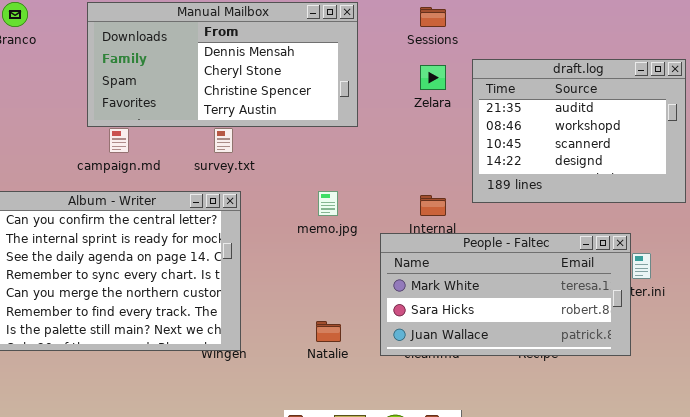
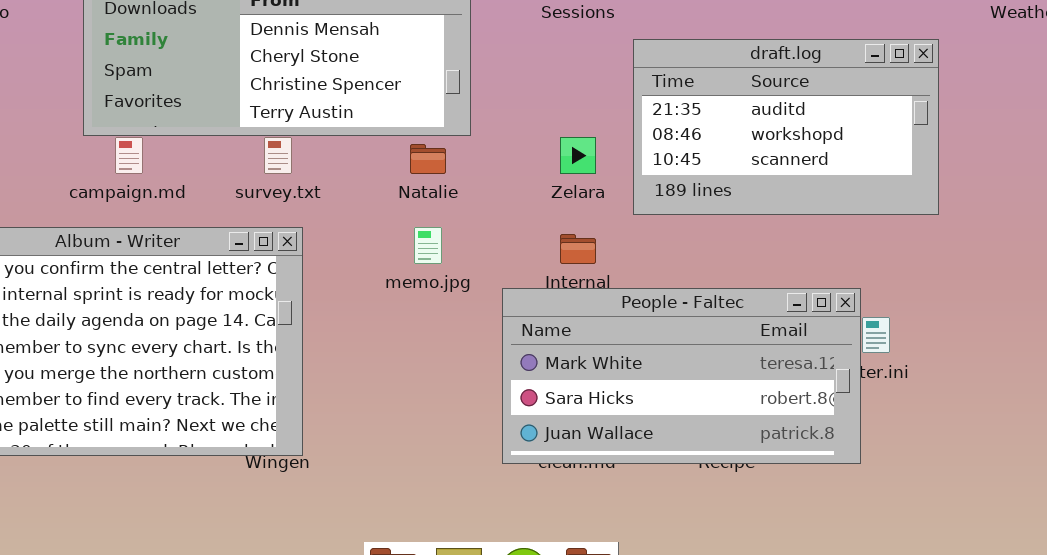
draft.log: [472,59,686,203] -> [633,39,939,215], resized
Zelara: [420,65,446,90] -> [560,137,596,174], moved
Natalie: [316,321,341,342] -> [410,144,446,174], moved

